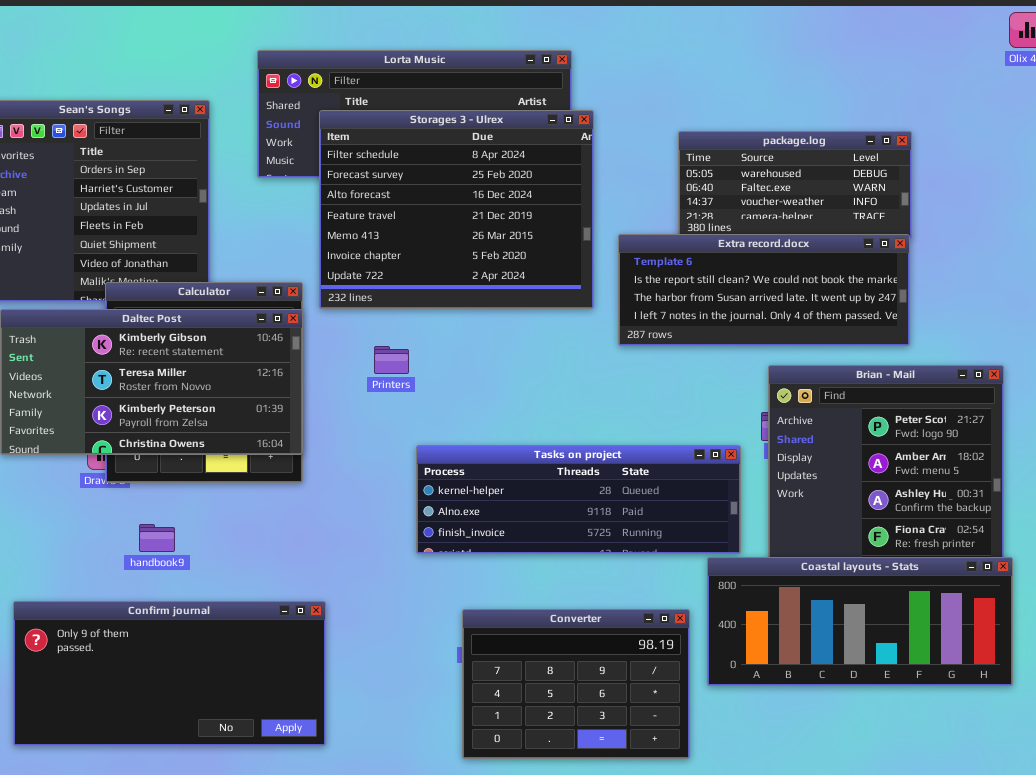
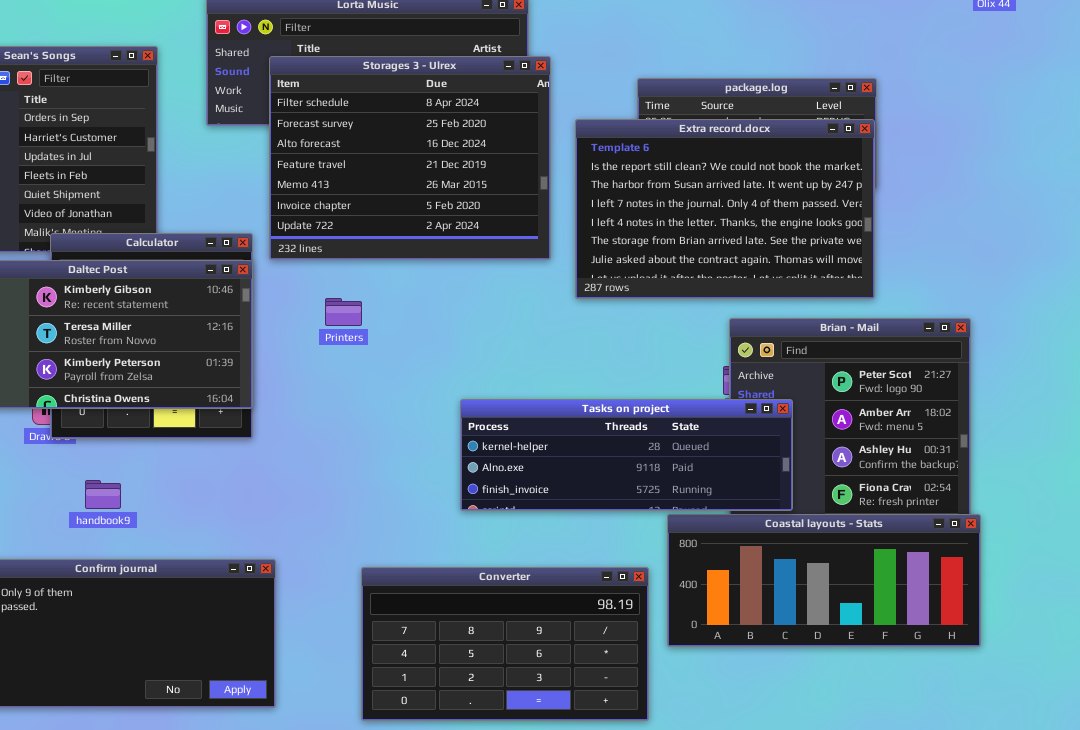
Extra record.docx: [618,234,910,346] -> [575,119,875,299], resized
Tasks on project: [416,445,741,554] -> [460,399,793,511], moved
Converter: [462,609,690,759] -> [361,567,649,721], resized

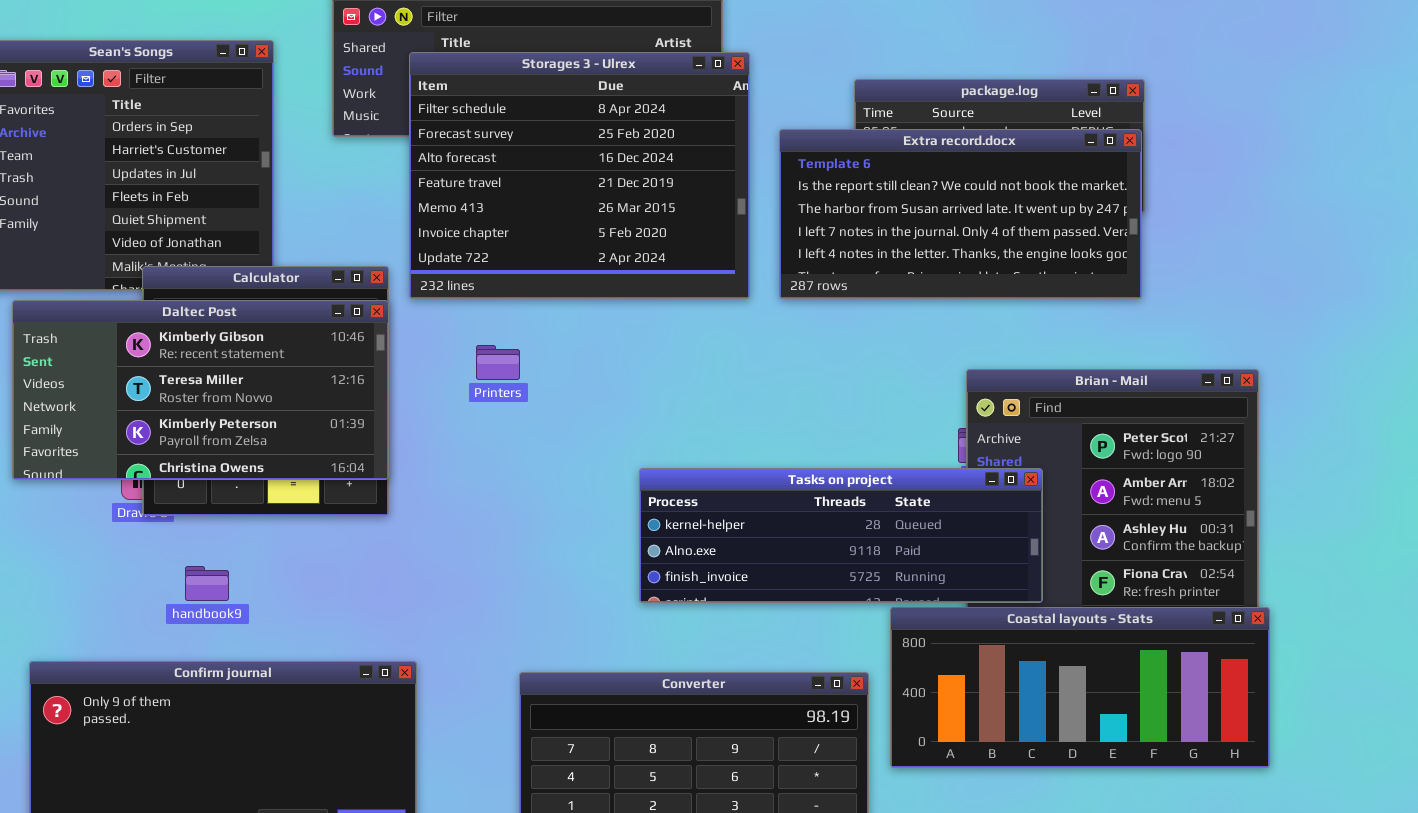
Extra record.docx: [575,119,875,299] -> [779,129,1142,299], resized

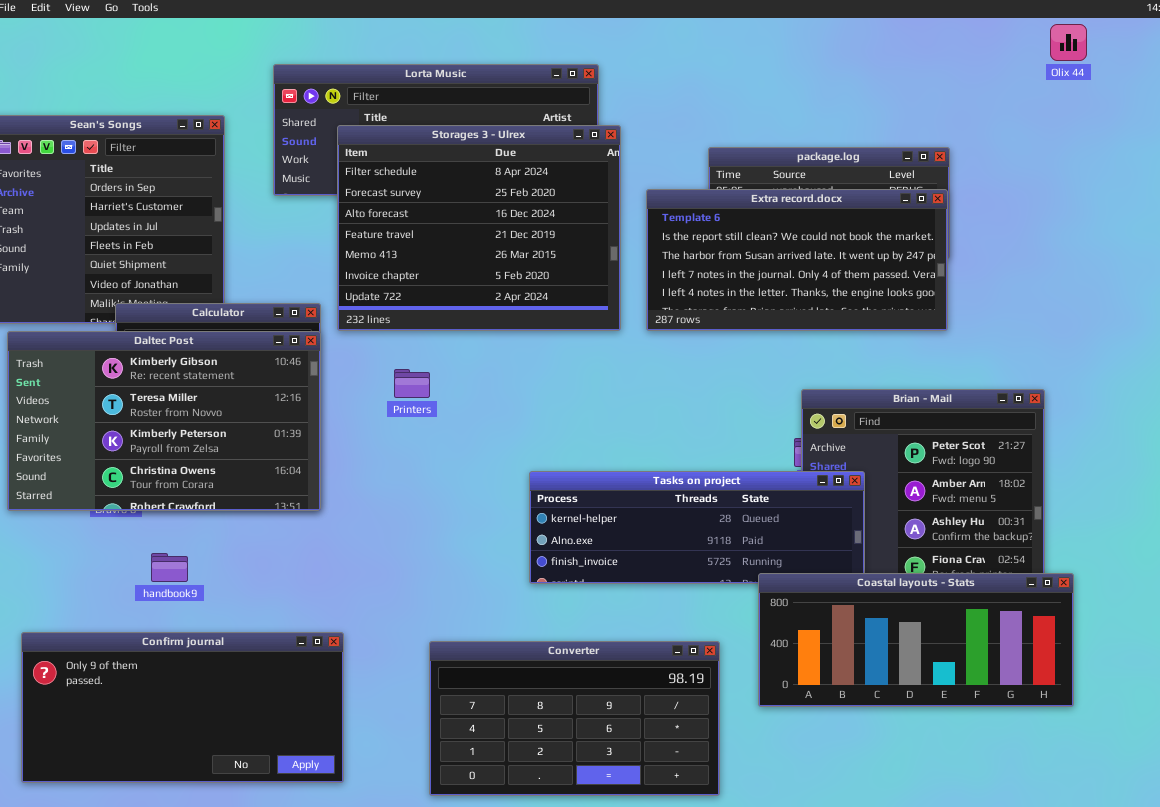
Daltec Post: [12,300,389,480] -> [7,331,321,511], resized
Coastal layouts - Stats: [890,607,1270,768] -> [758,573,1074,707], moved

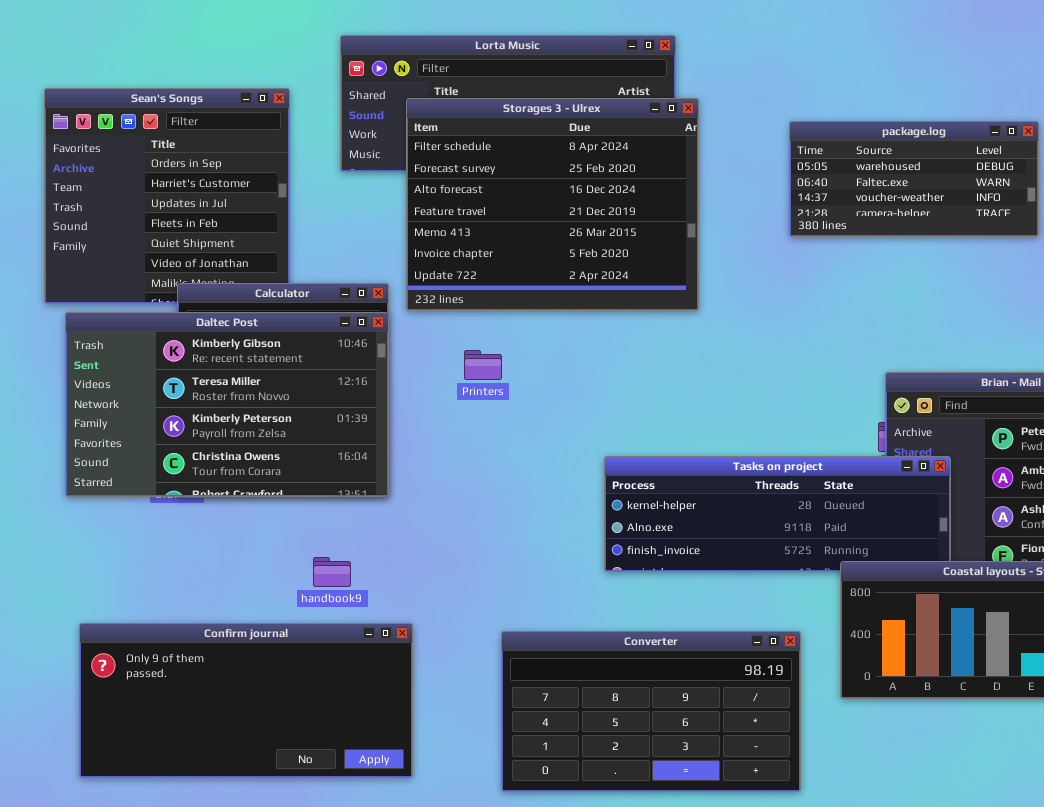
Extra record.docx: [646,189,948,331] -> none, closed
handbook9: [151,553,188,582] -> [313,557,351,587], moved

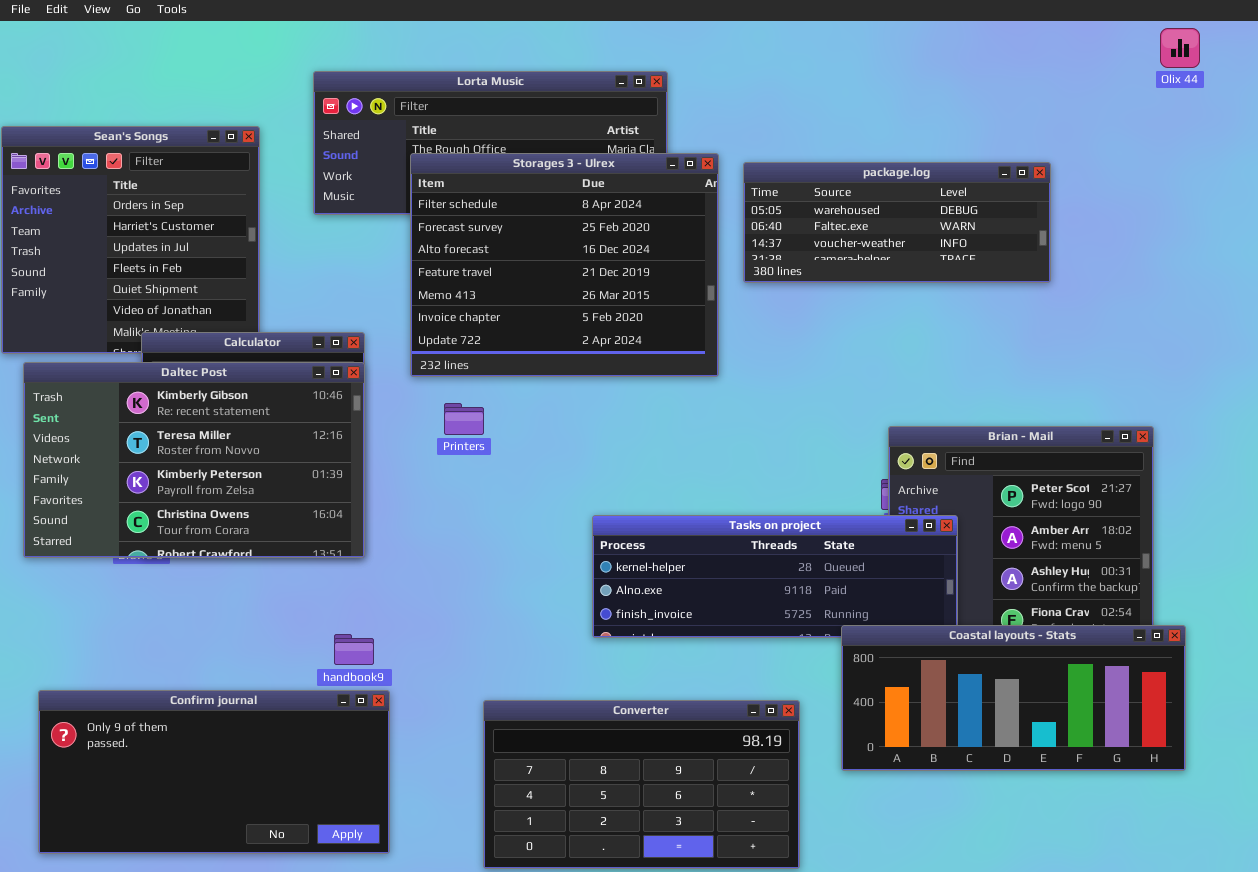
Storages 3 - Ulrex: [406,98,699,311] -> [410,153,719,377], moved
package.log: [789,121,1039,237] -> [743,162,1051,283], resized
handbook9: [313,557,351,587] -> [334,634,374,665], moved

